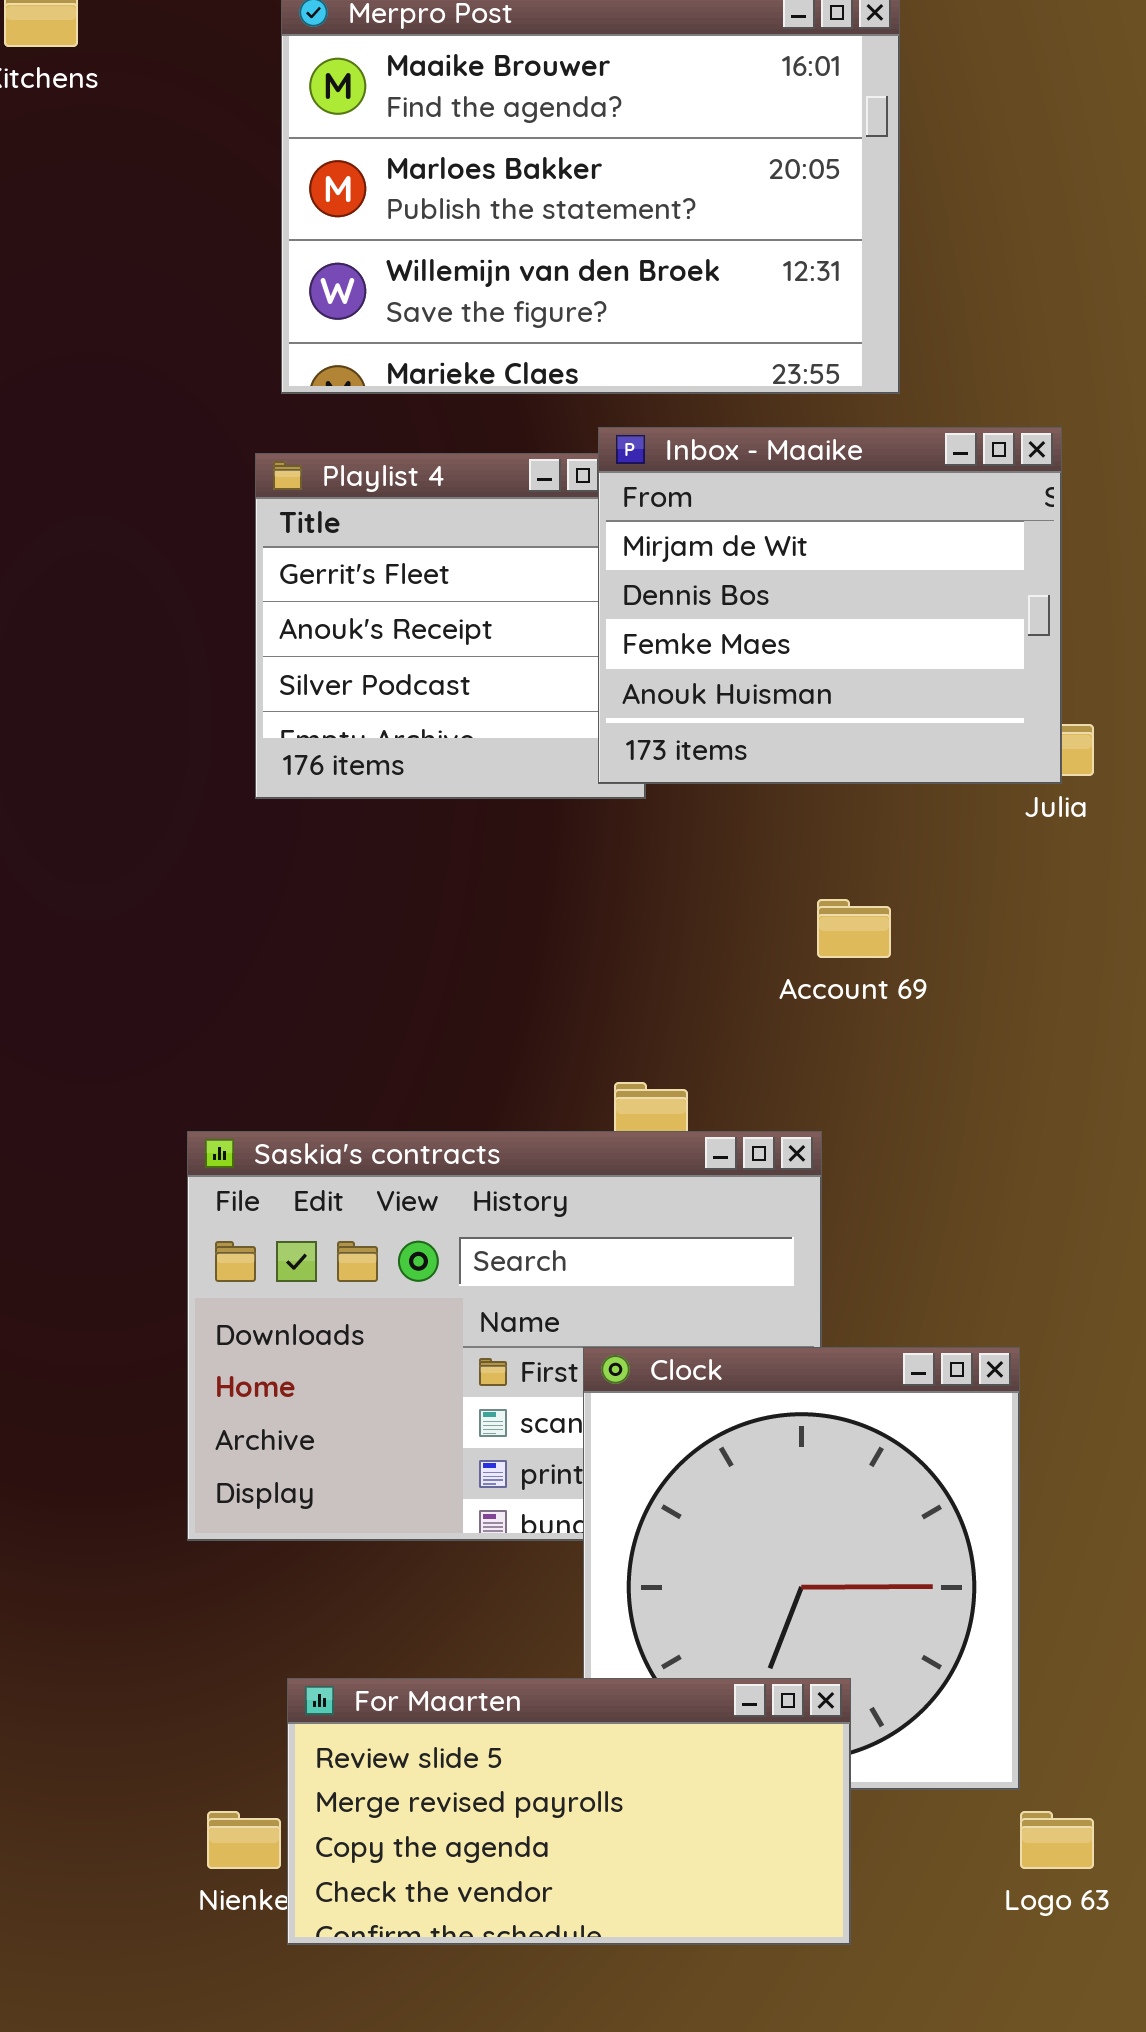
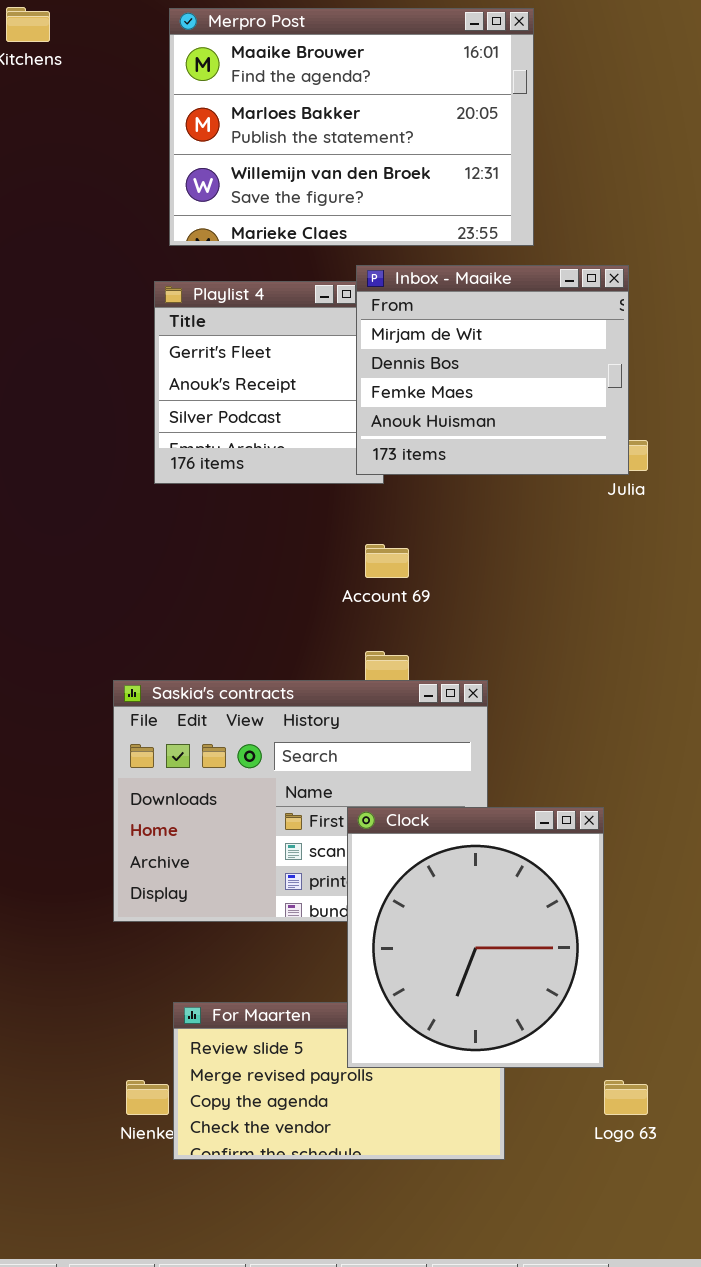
Account 69: [817,899,891,958] -> [365,544,409,578], moved
Clock: [583,1347,1020,1790] -> [347,807,604,1068], raised

